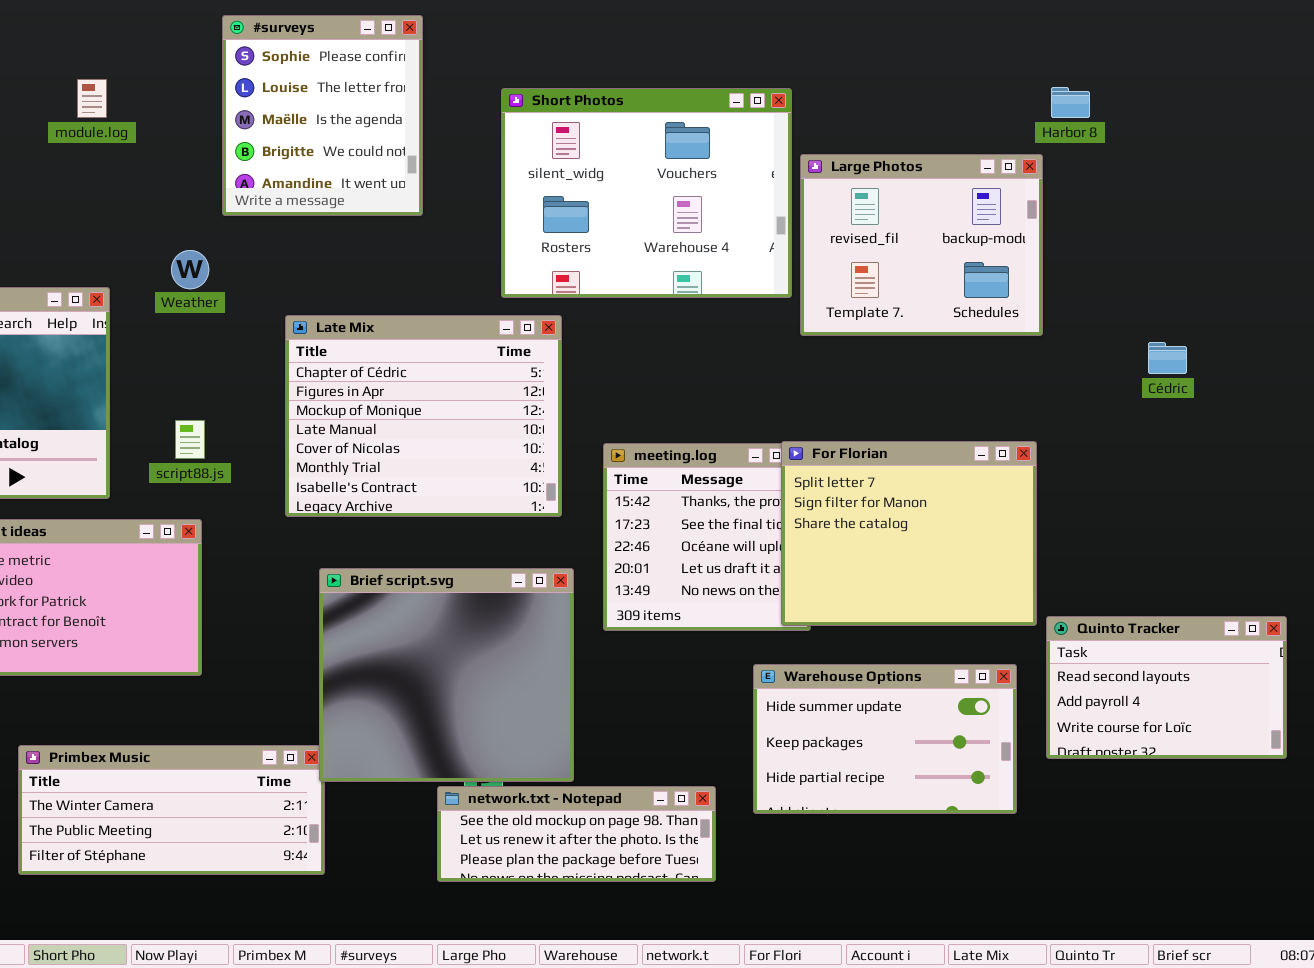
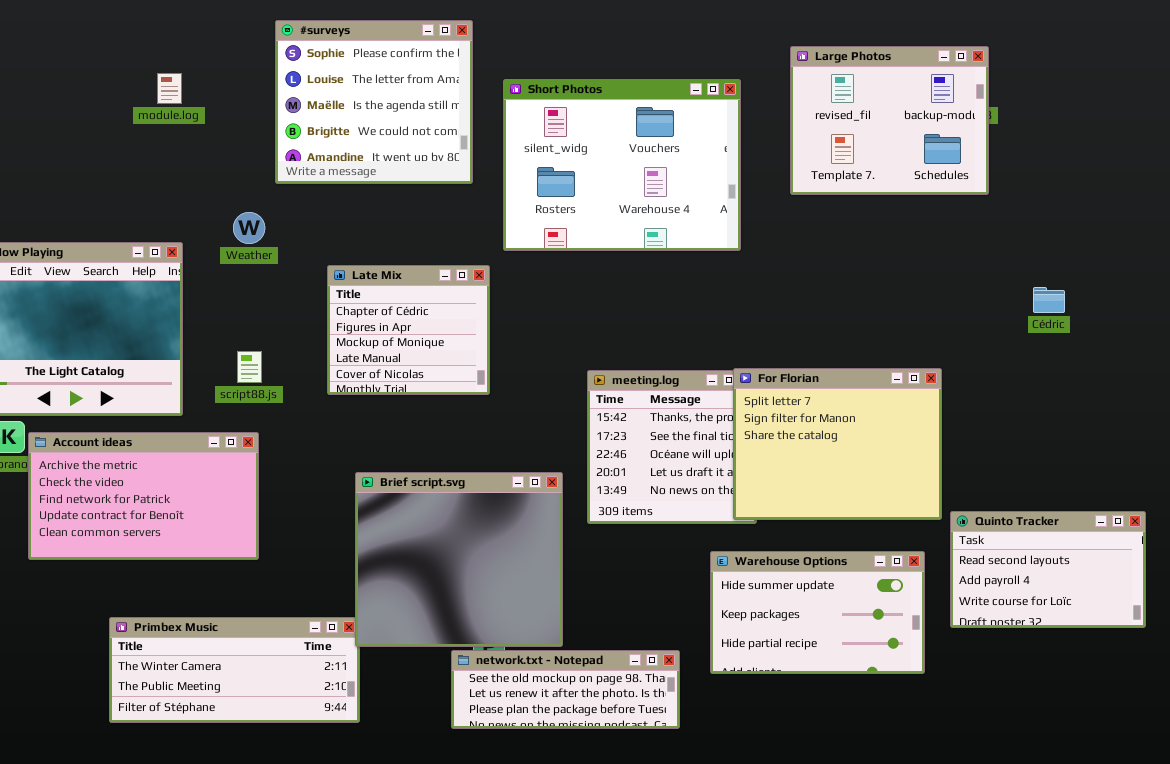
#surveys: [222,15,423,216] -> [275,20,473,184], resized
Large Photos: [800,154,1043,336] -> [790,46,989,195], moved
Late Mix: [285,315,562,517] -> [327,265,490,395], resized

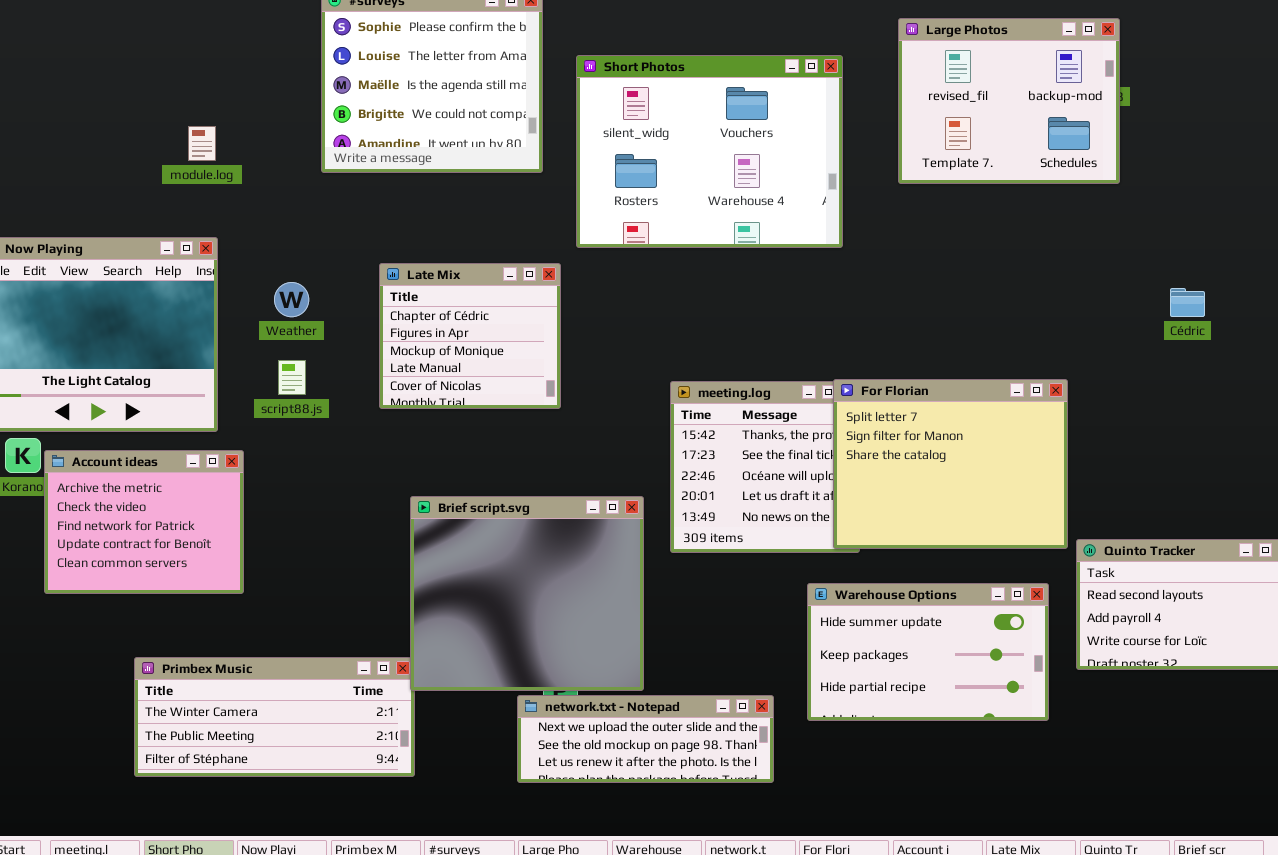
module.log: [157,73,182,104] -> [188,126,216,161], moved
Weather: [233,212,265,244] -> [274,282,309,317], moved
Account ideas: [28,432,259,560] -> [44,450,244,594], resized
network.txt - Notepad: [451,650,680,729] -> [517,695,774,783], scrolled up 1 row

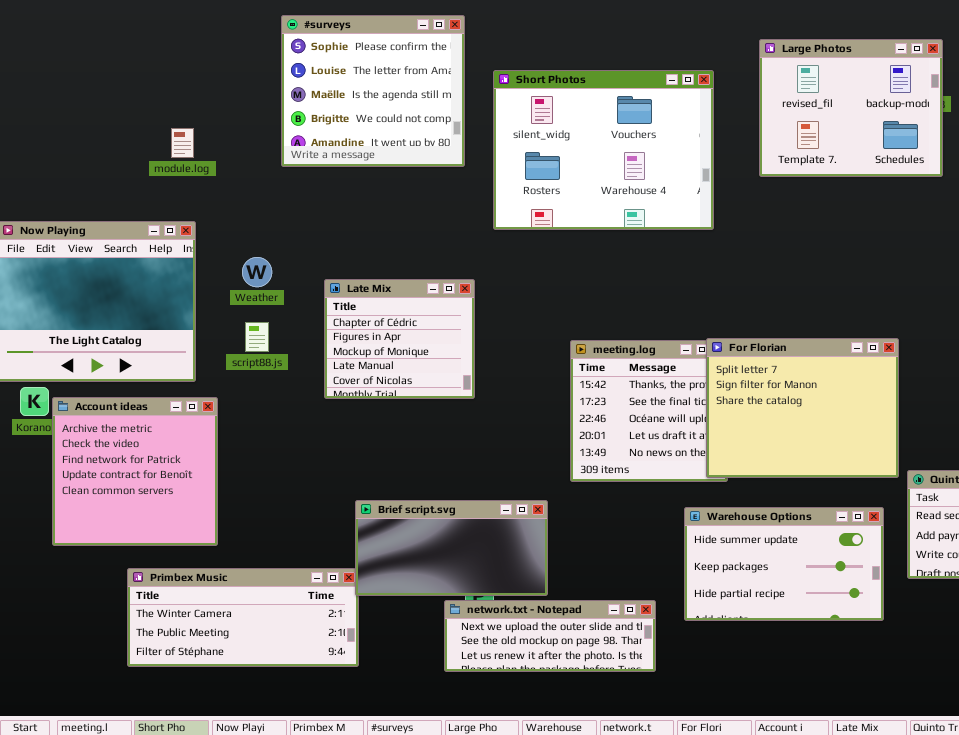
Late Mix: [379,263,561,409] -> [324,279,475,399], moved
Account ideas: [44,450,244,594] -> [52,397,218,546], resized
Brief script.svg: [410,496,644,691] -> [355,500,548,596], resized

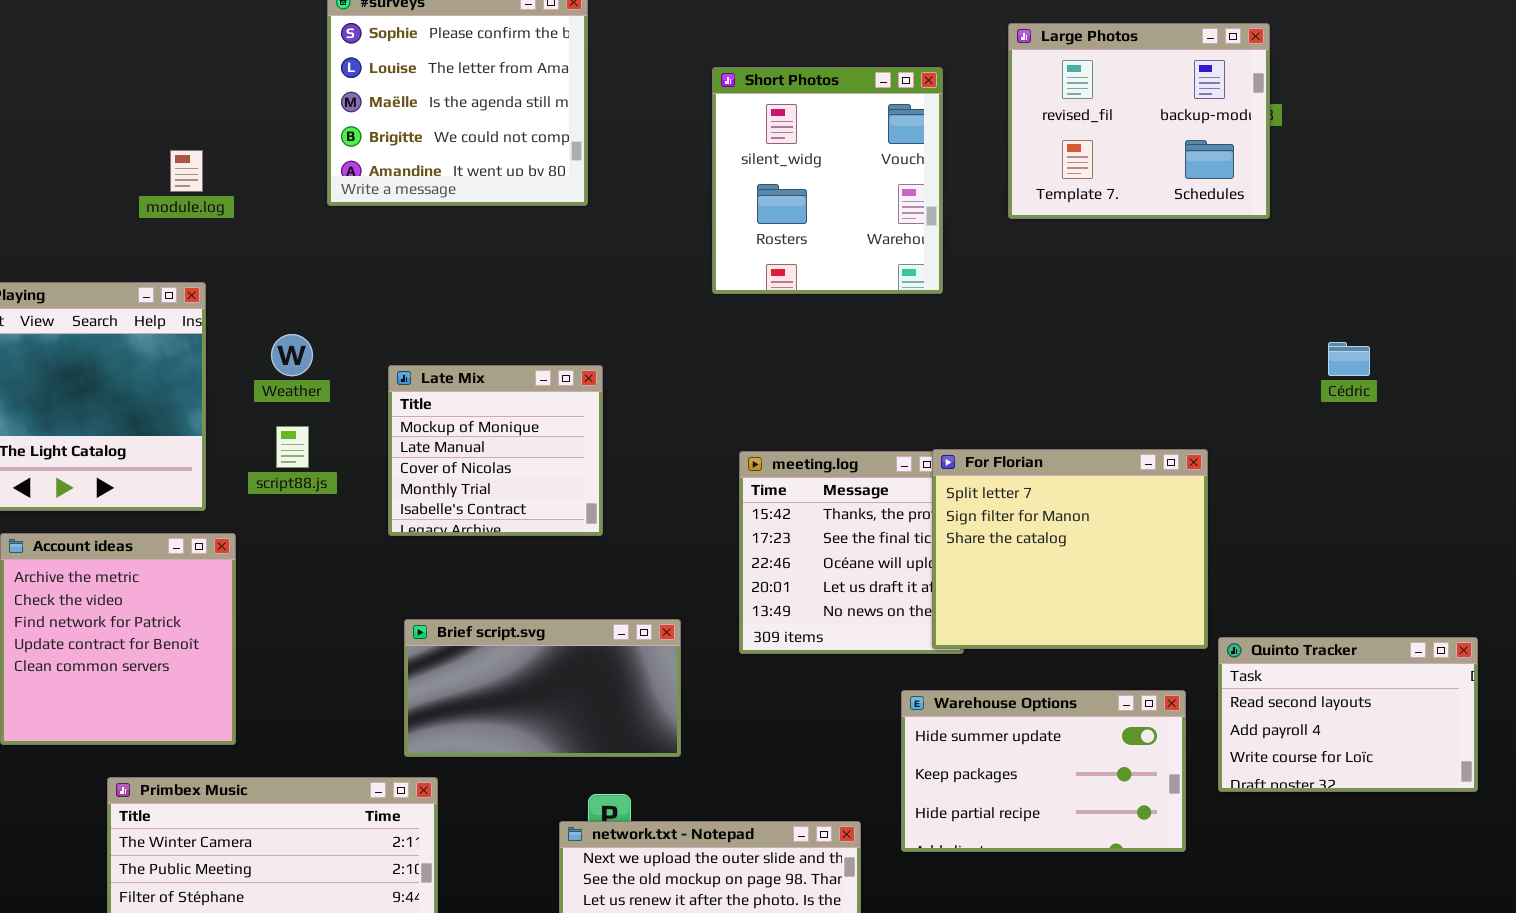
Short Photos: [493,70,714,230] -> [712,67,943,294], resized
Late Mix: [324,279,475,399] -> [388,365,603,536], scrolled down 2 rows
Brief script.svg: [355,500,548,596] -> [404,619,681,757], moved

